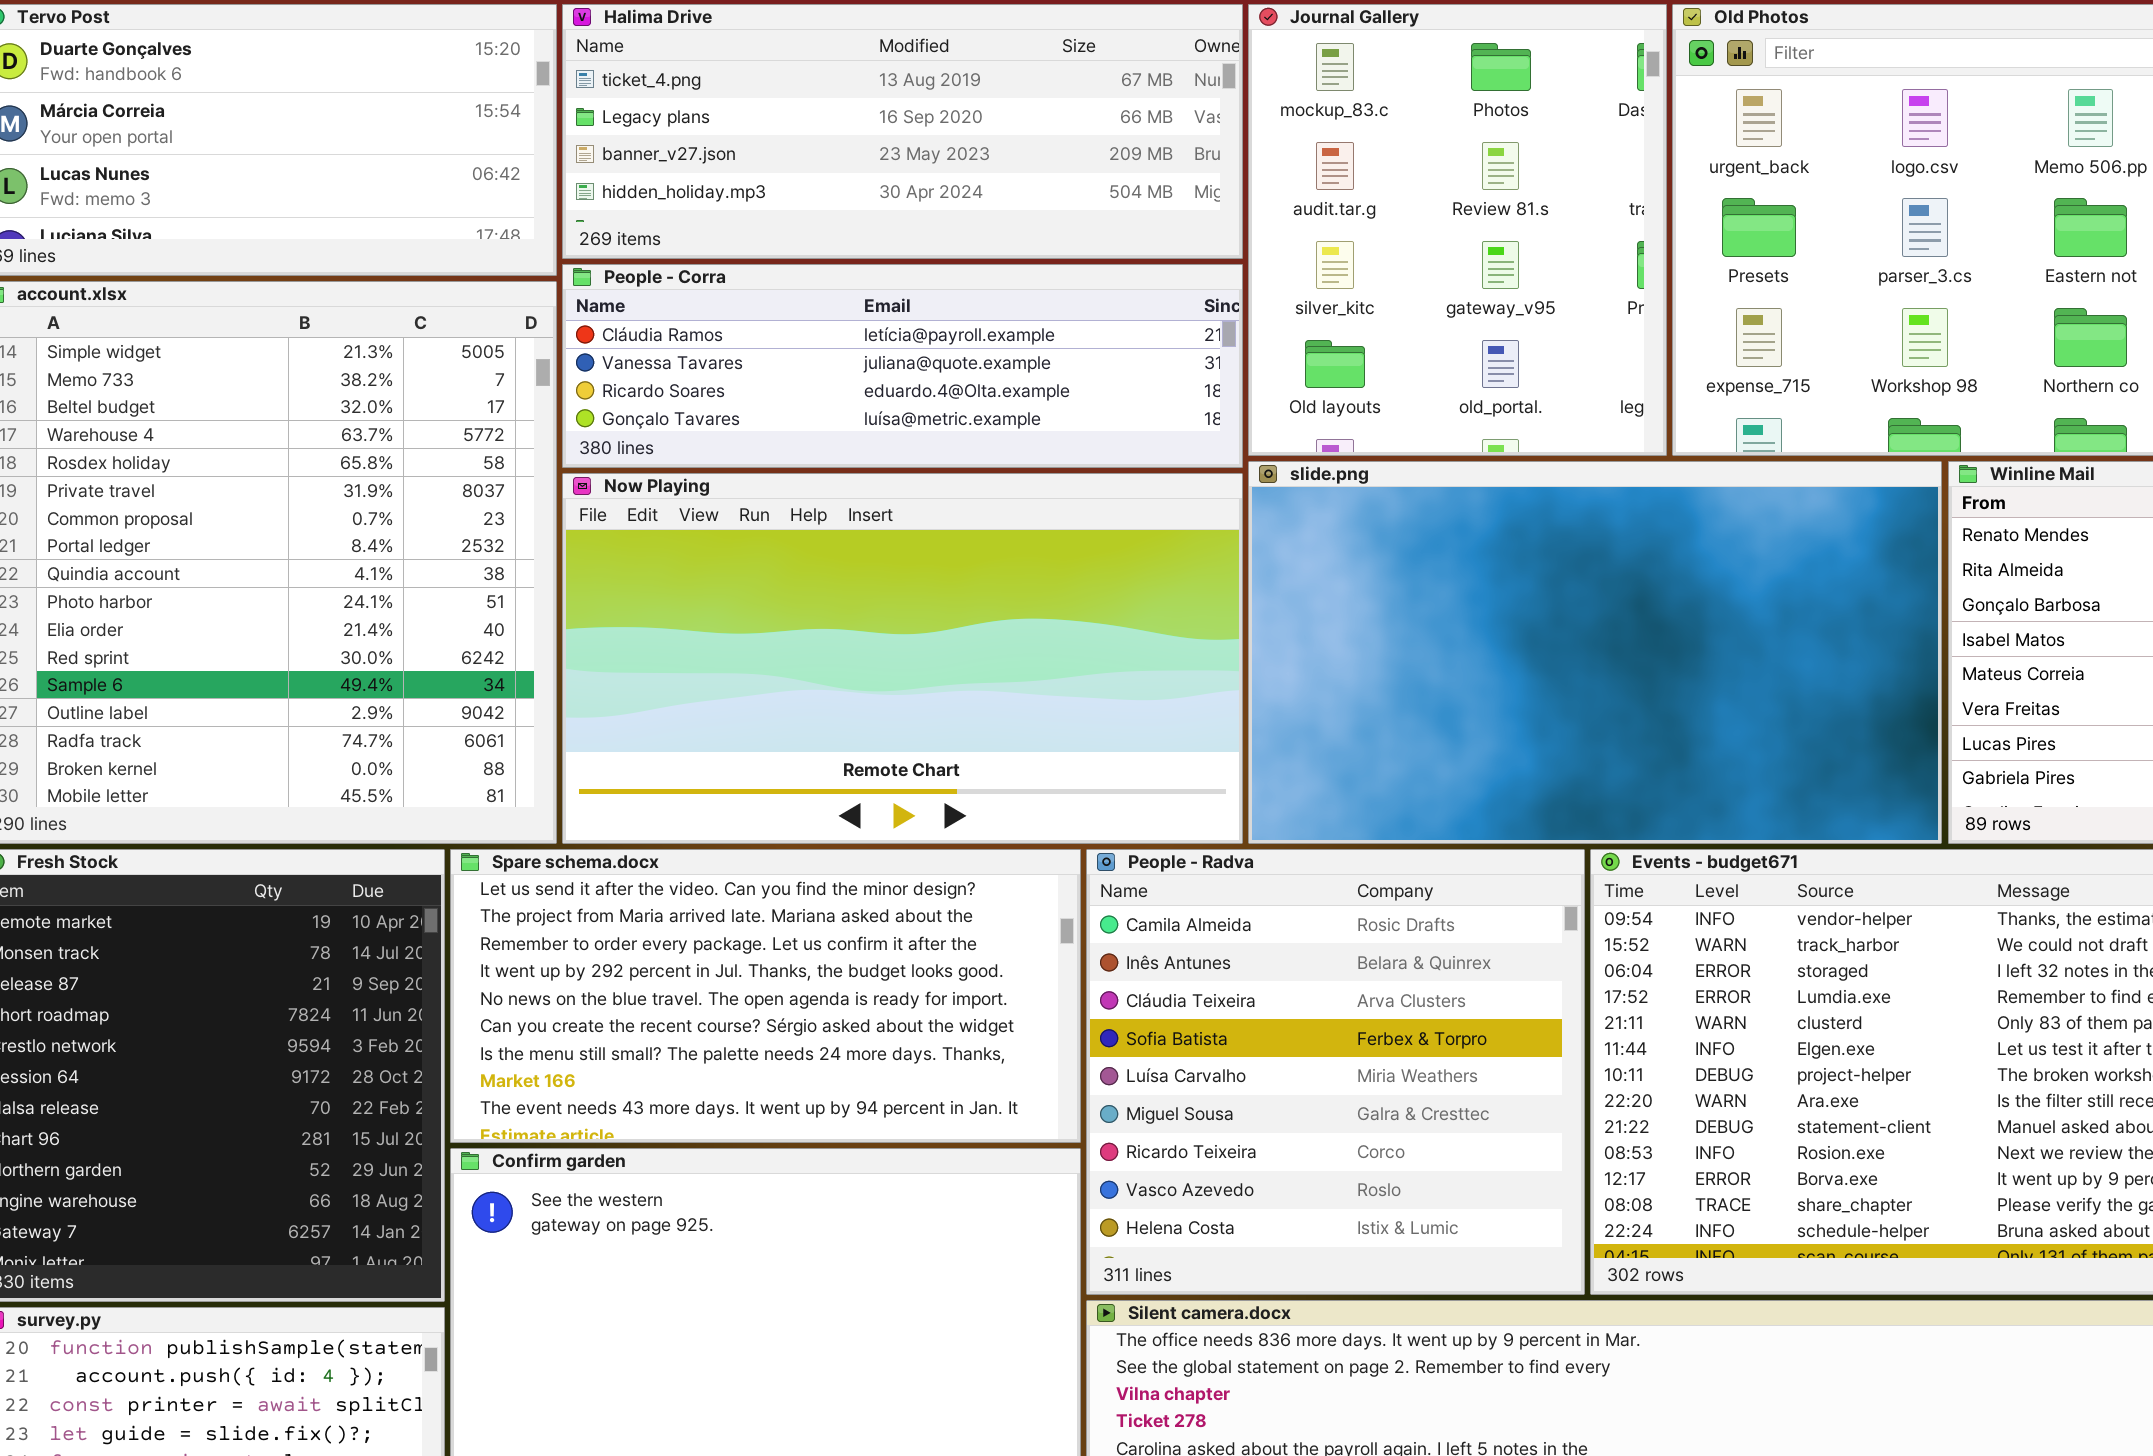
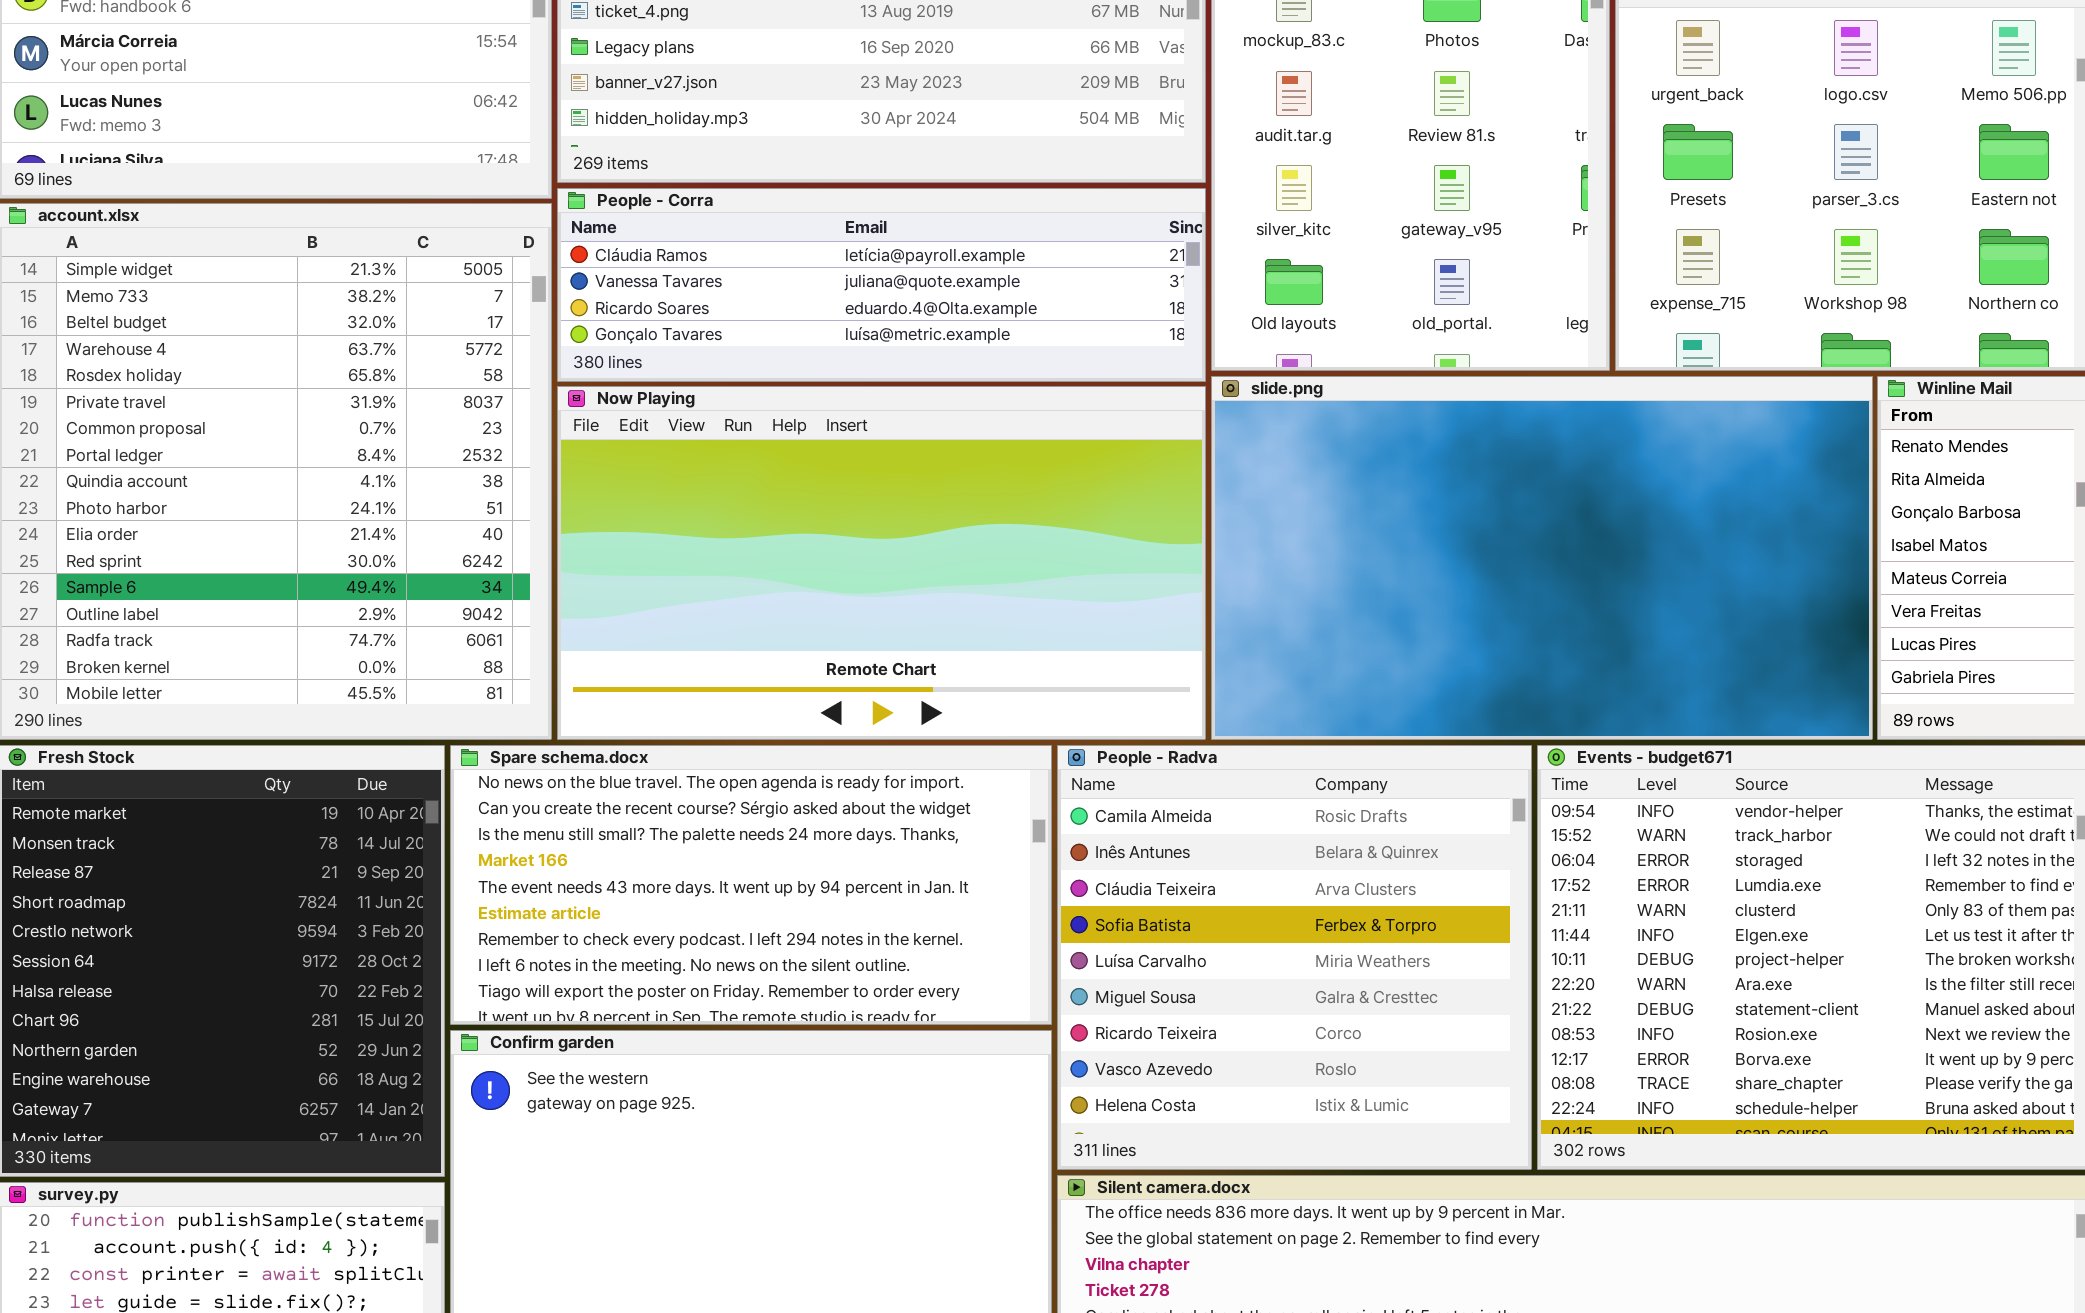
Spare schema.docx: [450,849,1081,1143] -> [450,745,1052,1025], scrolled down 4 rows

